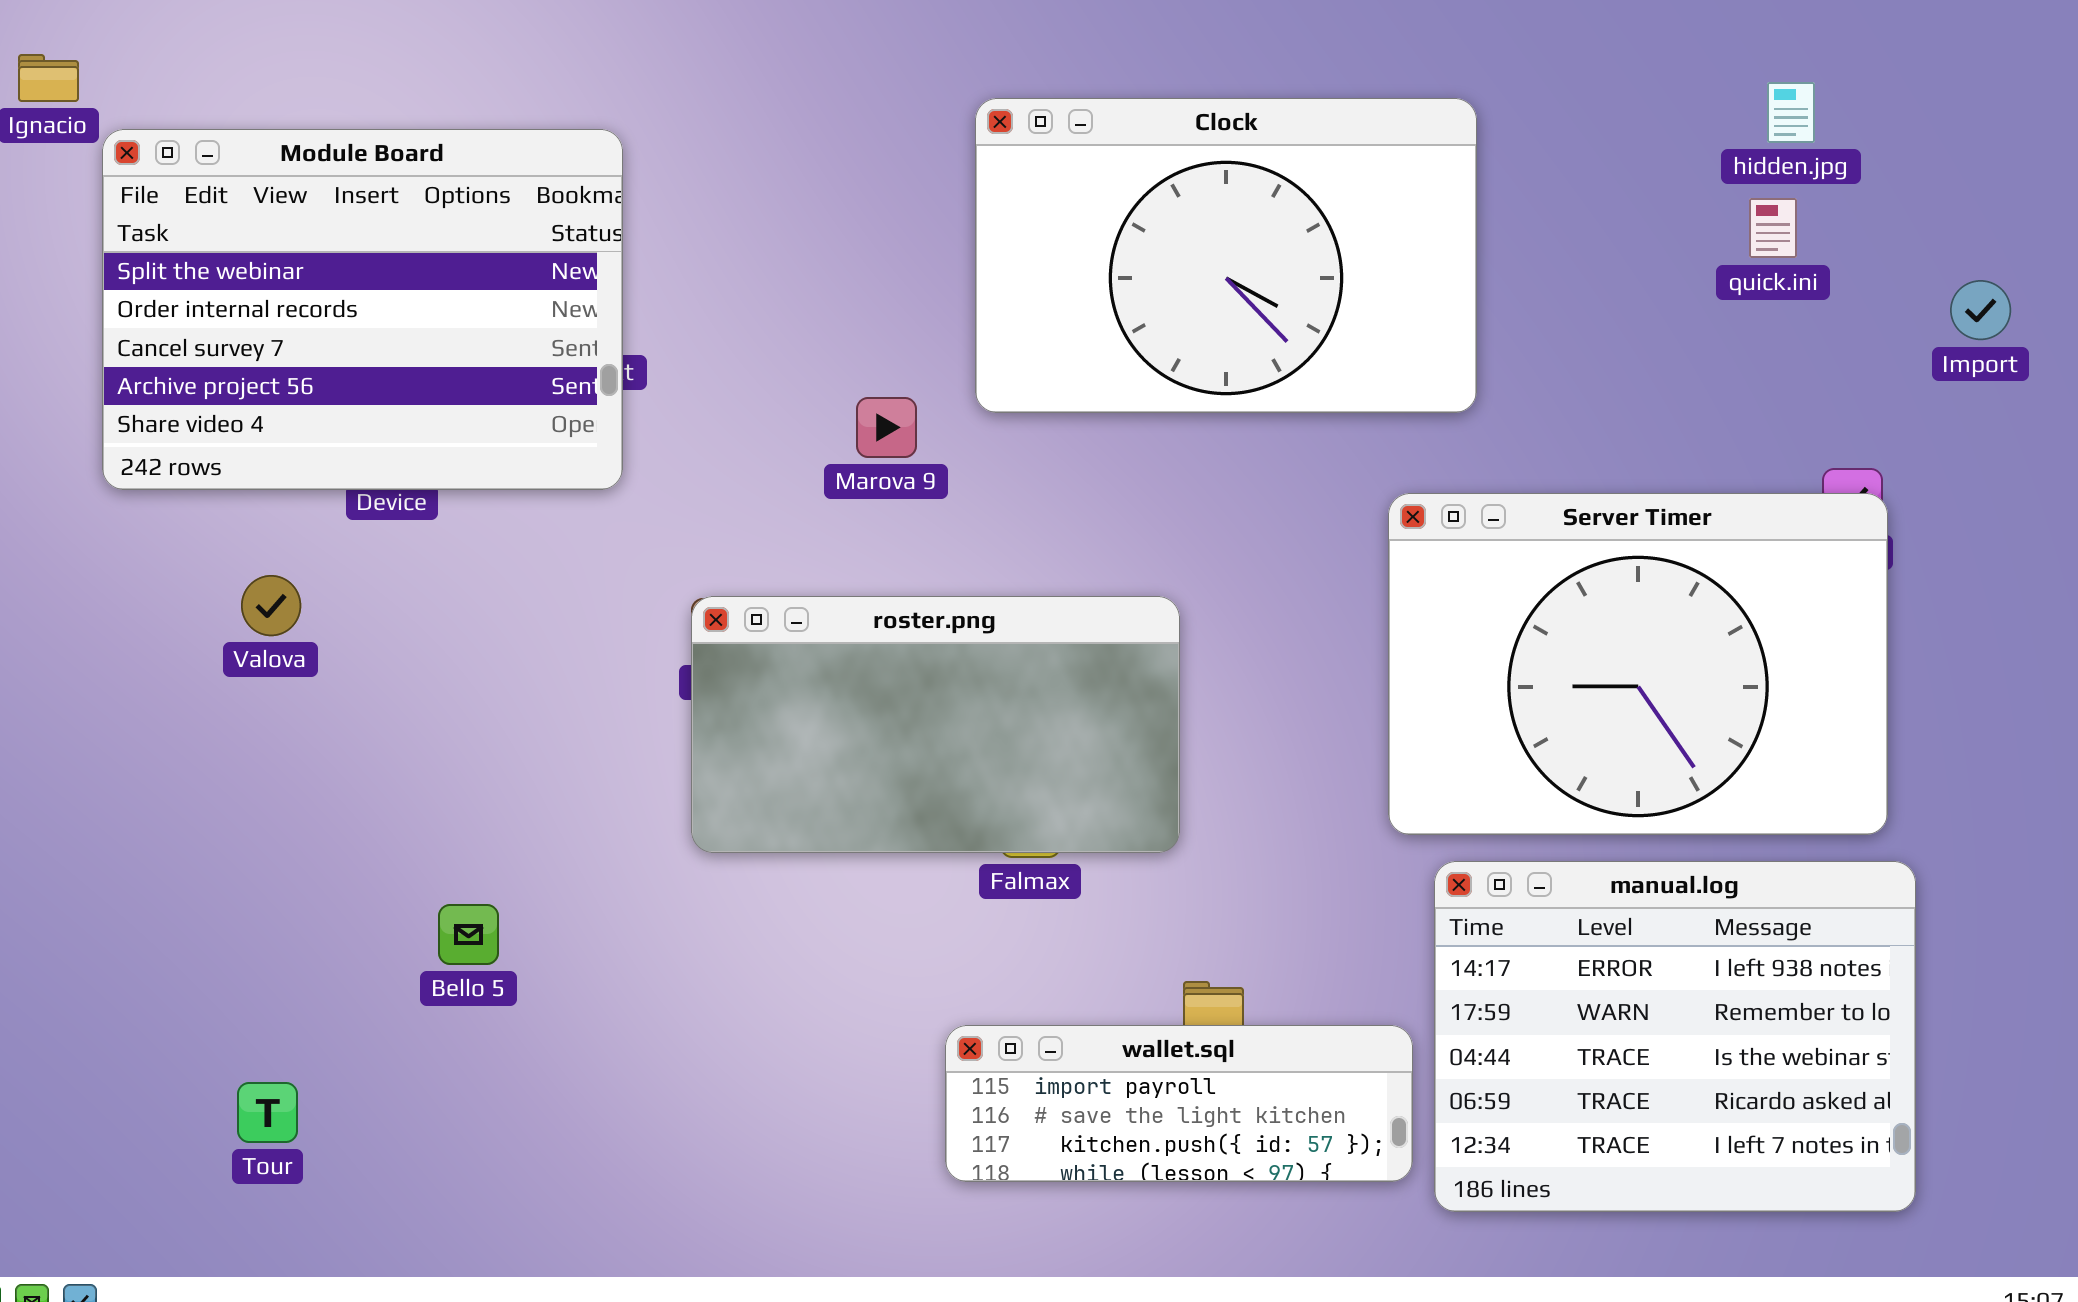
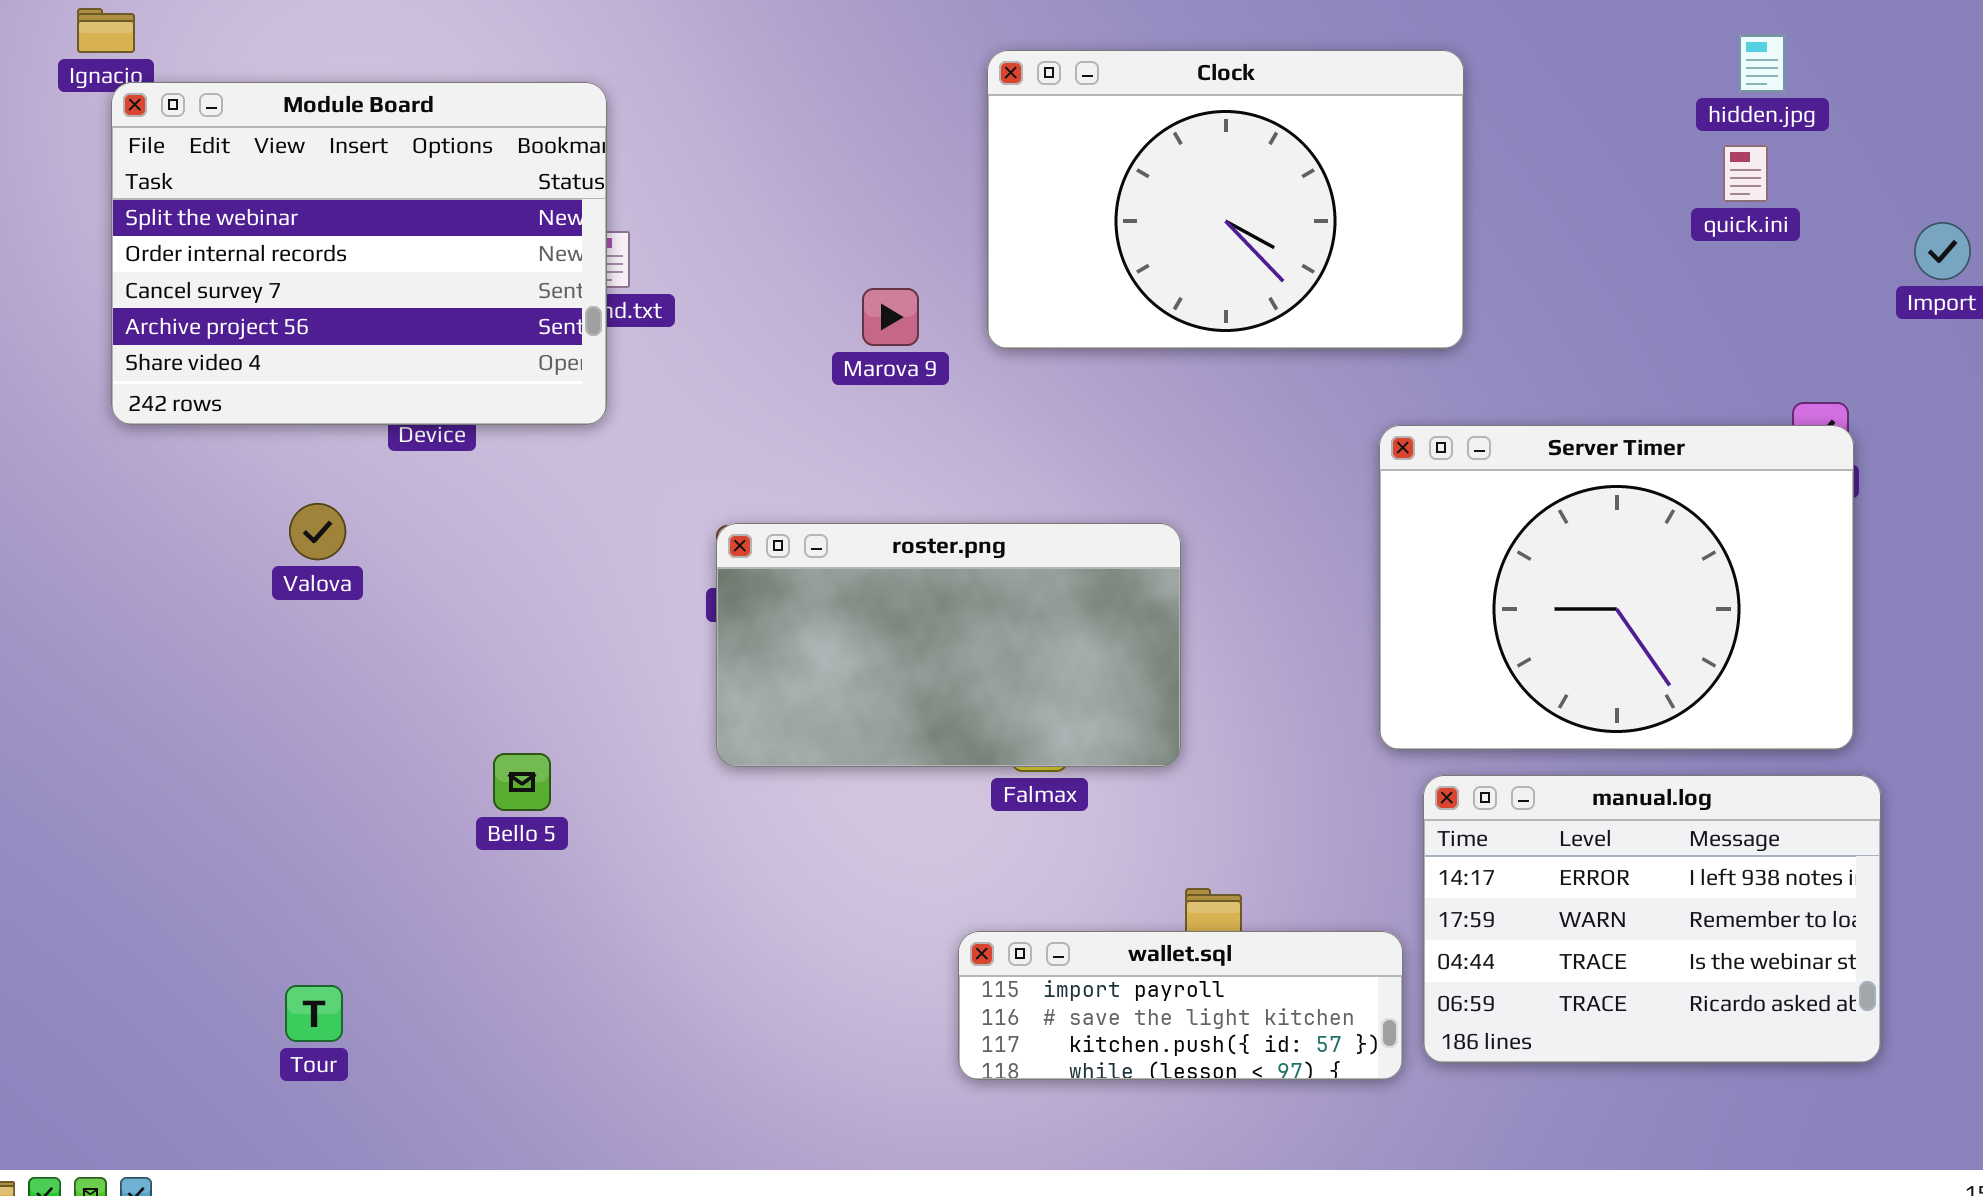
Module Board: [102,129,623,490] -> [111,82,607,425], moved
Marova 9: [856,397,917,458] -> [862,288,919,346], moved
manual.log: [1434,861,1916,1212] -> [1423,775,1881,1063], resized
Bello 5: [438,904,499,965] -> [493,753,551,811], moved

